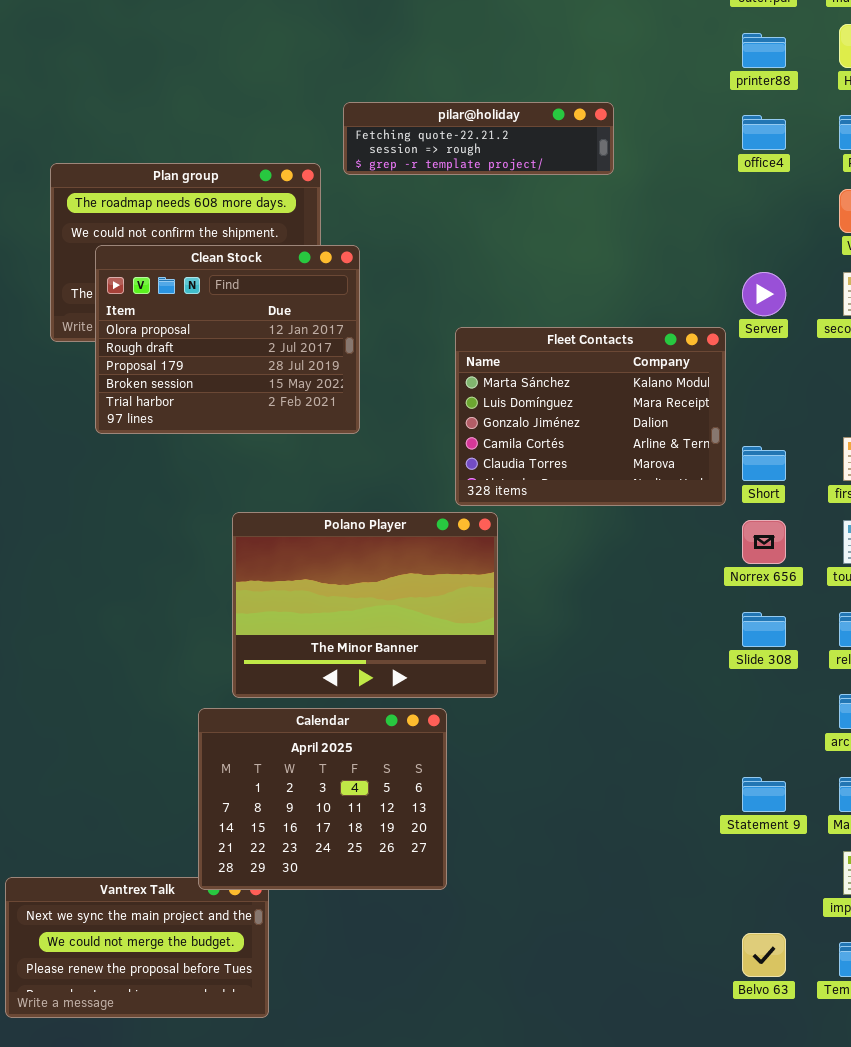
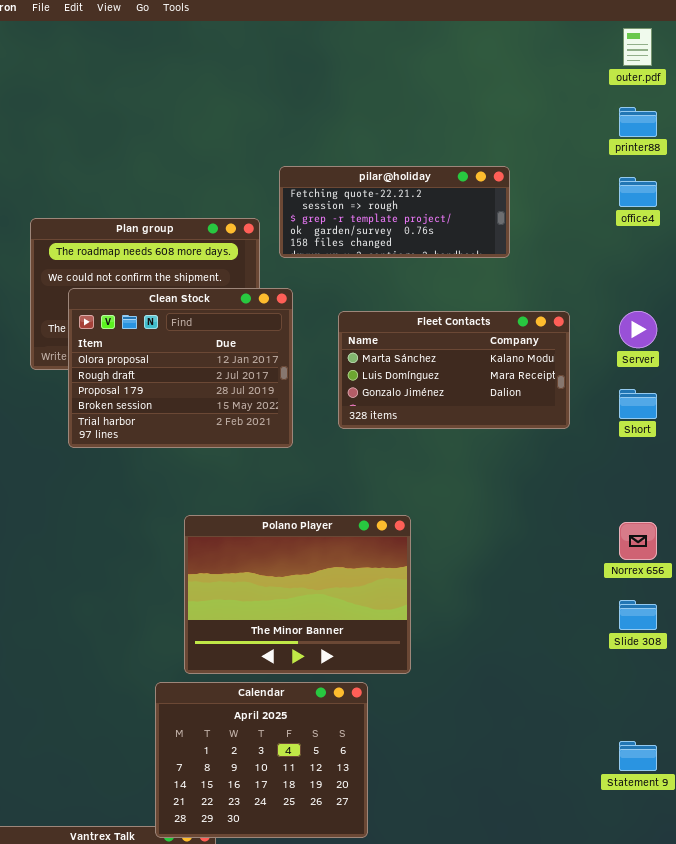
pilar@holiday: [343,102,614,175] -> [279,166,510,258], resized
Fleet Contacts: [455,327,726,506] -> [338,311,570,429], moved, resized
Short: [742,446,786,481] -> [619,389,657,419], moved

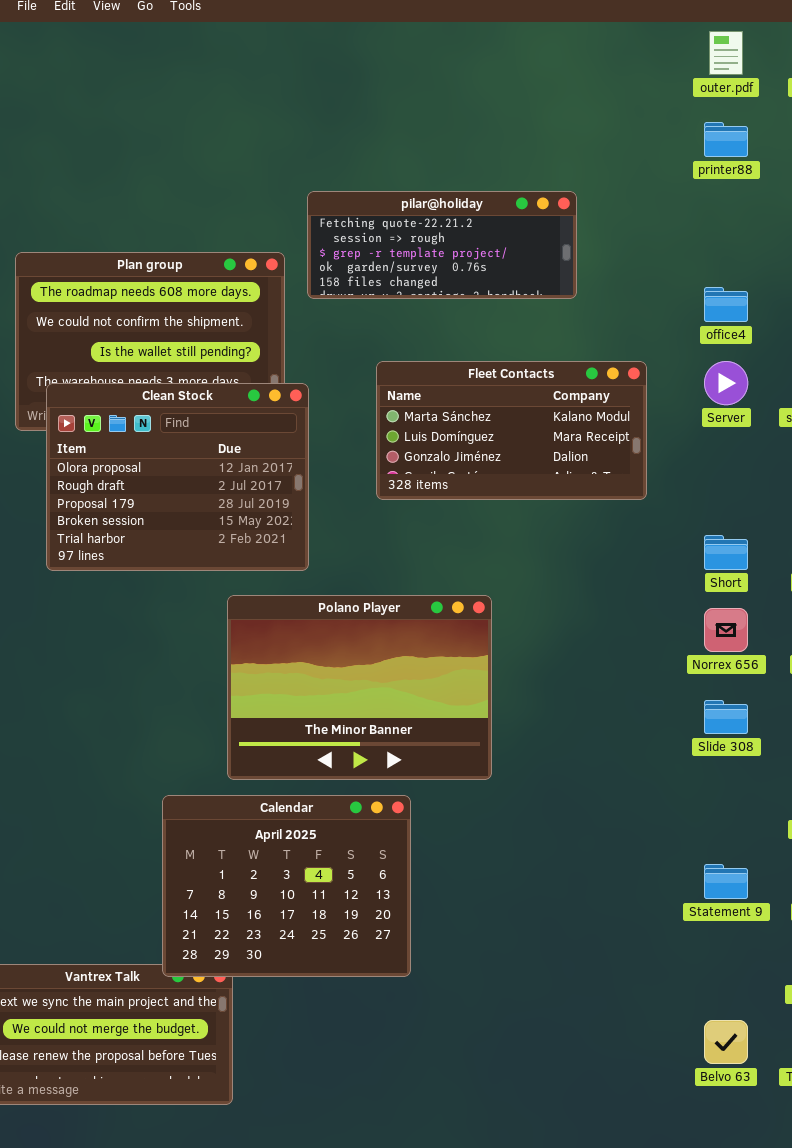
office4: [619,177,657,207] -> [704,287,748,322], moved
Clean Stock: [68,288,293,448] -> [46,383,309,571], moved
Short: [619,389,657,419] -> [704,535,748,570], moved
Polano Player: [184,515,411,674] -> [227,595,492,780], moved

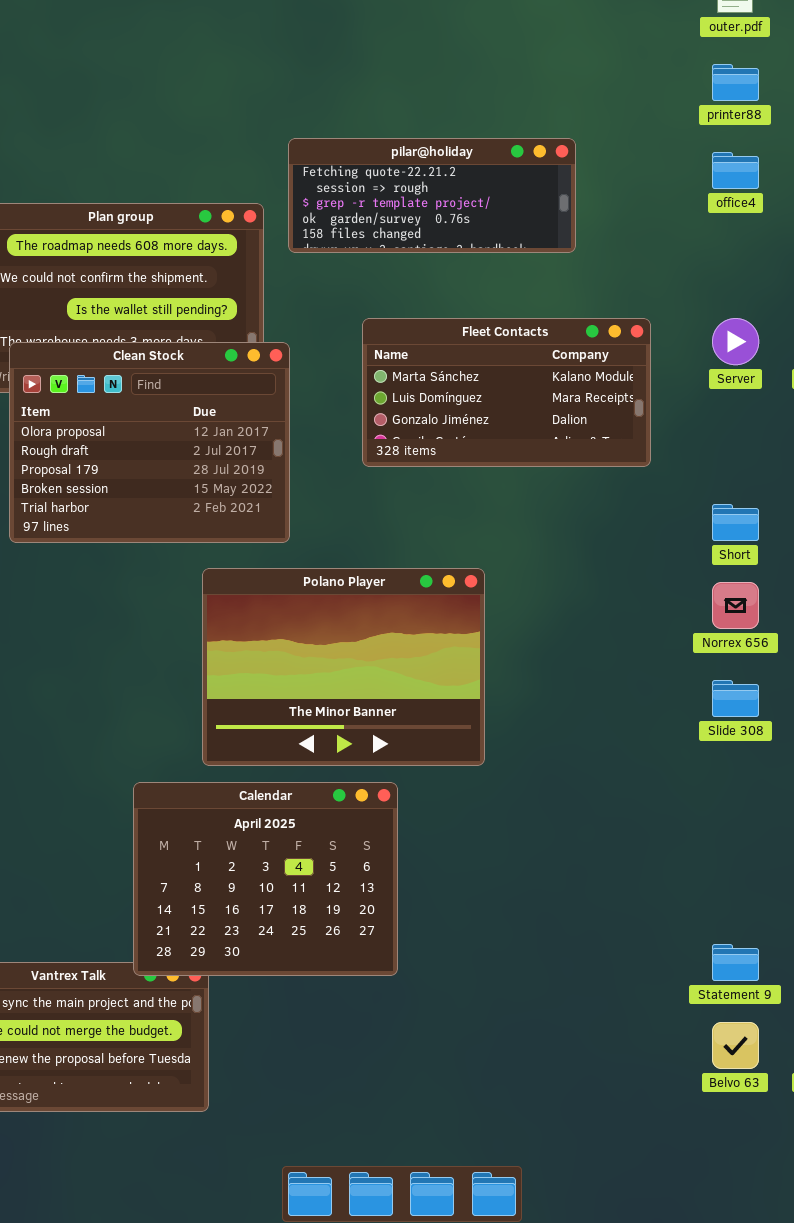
office4: [704,287,748,322] -> [712,152,759,189], moved
Statement 9: [704,864,748,899] -> [712,944,759,981], moved

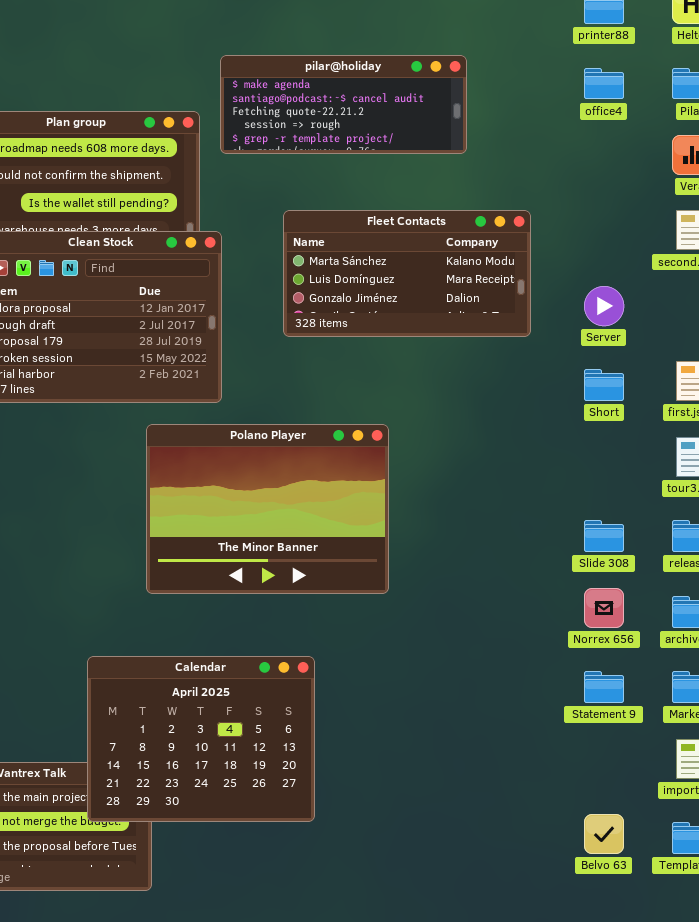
pilar@holiday: [288,138,576,253] -> [220,55,467,154], scrolled up 2 rows
Server: [712,318,759,365] -> [584,286,624,326], moved
Norrex 656: [712,582,759,629] -> [584,588,624,628], moved
Calendar: [133,782,398,976] -> [87,656,315,822], moved
Statement 9: [712,944,759,981] -> [584,671,624,703], moved

